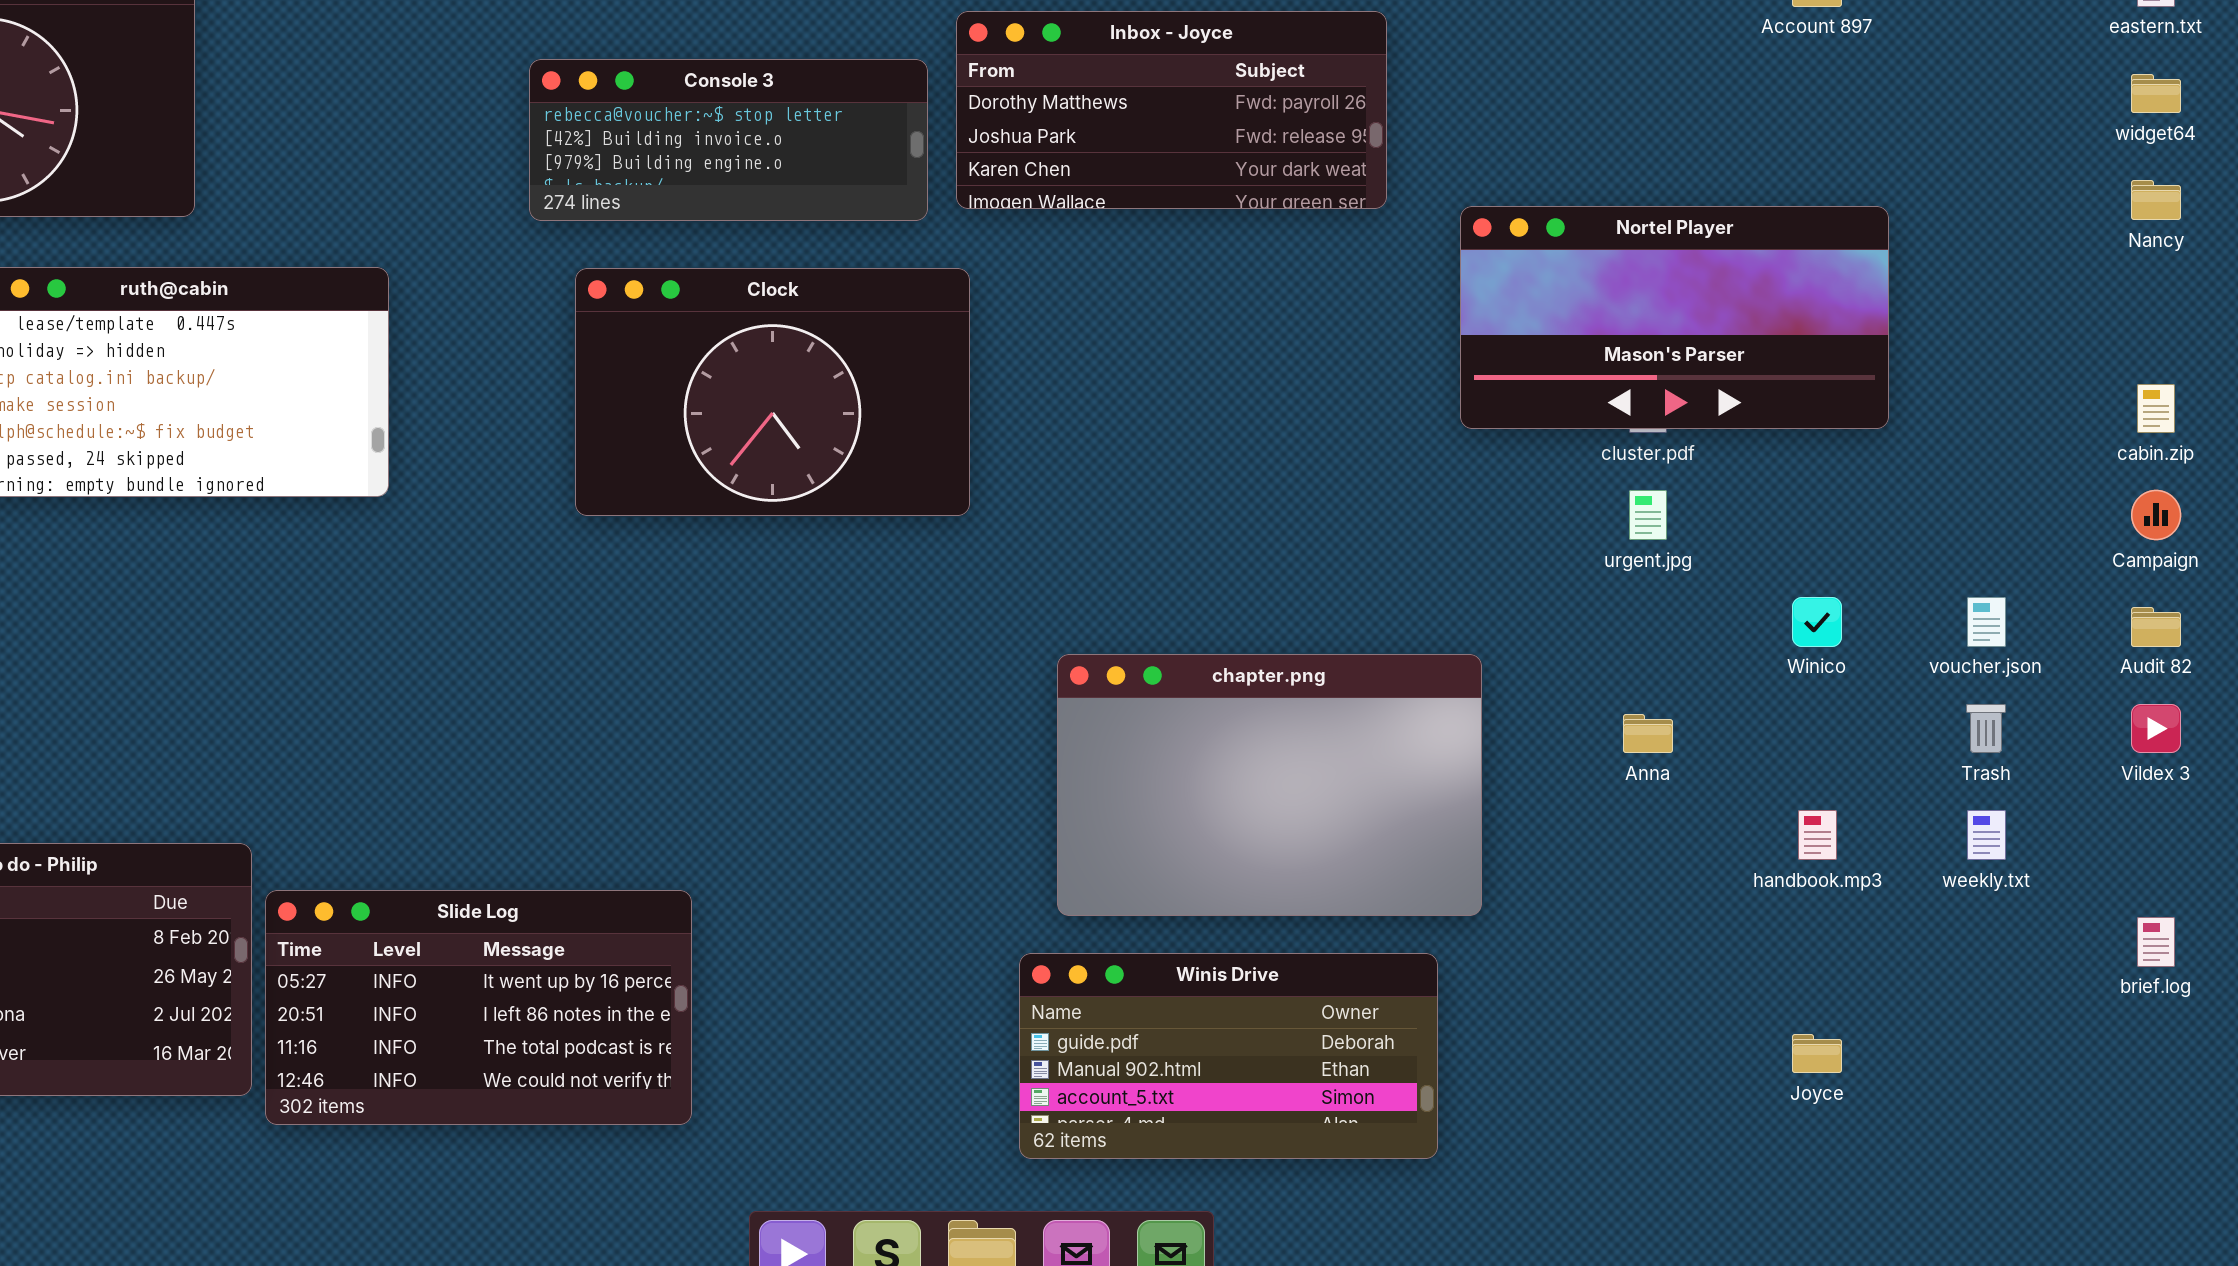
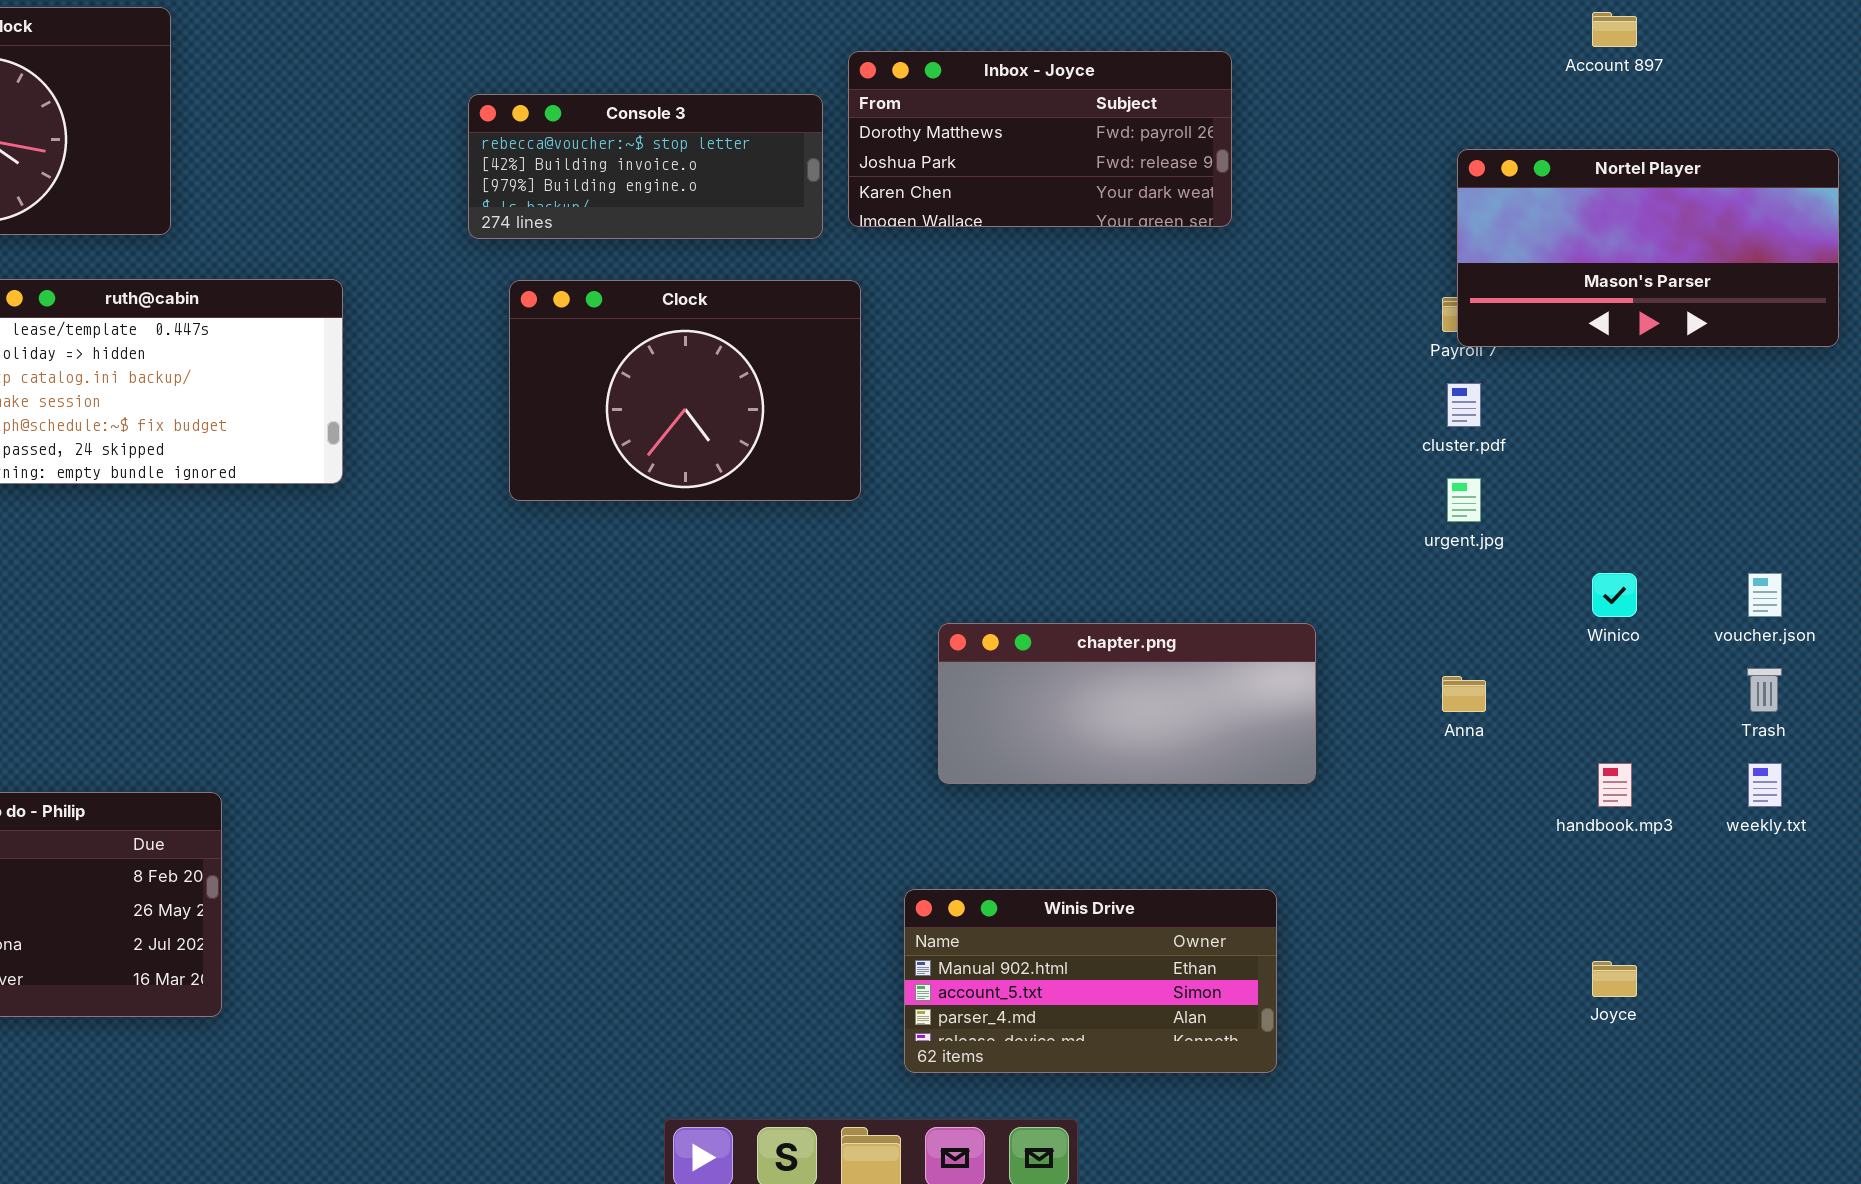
Nortel Player: [1460,206,1889,429] -> [1457,149,1839,347], moved
chapter.png: [1057,654,1482,916] -> [938,623,1316,784], resized
Slide Log: [265,890,692,1125] -> none, closed
Winis Drive: [1019,953,1438,1159] -> [904,889,1277,1073], scrolled down 1 row

